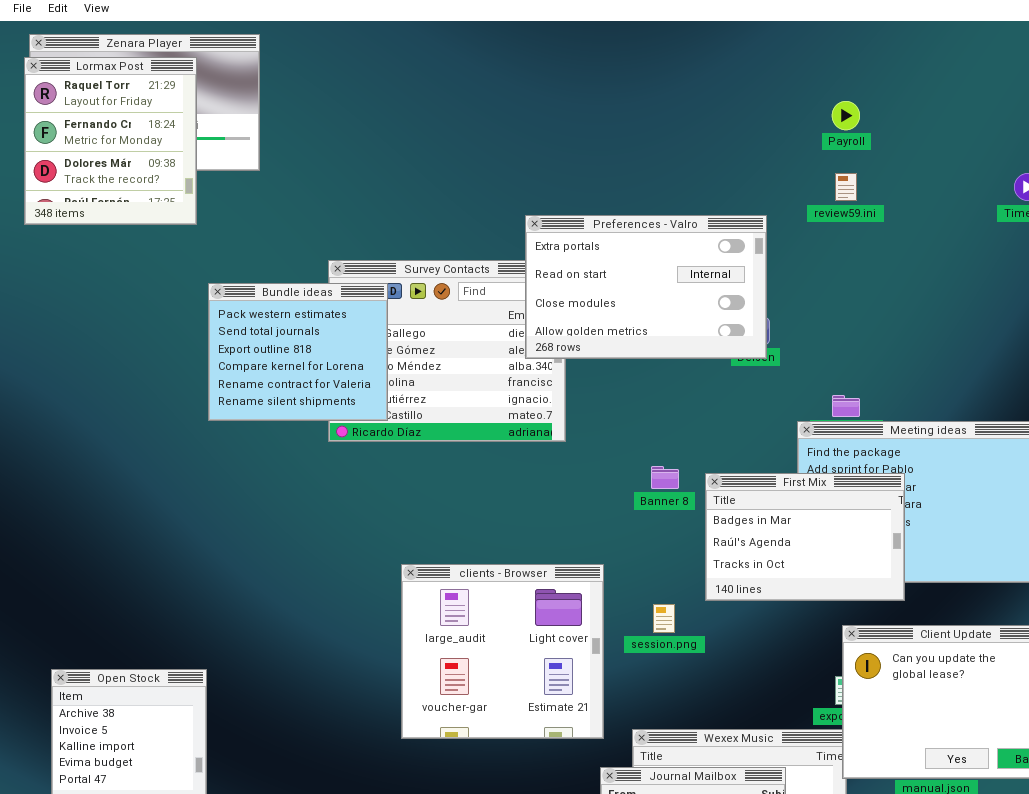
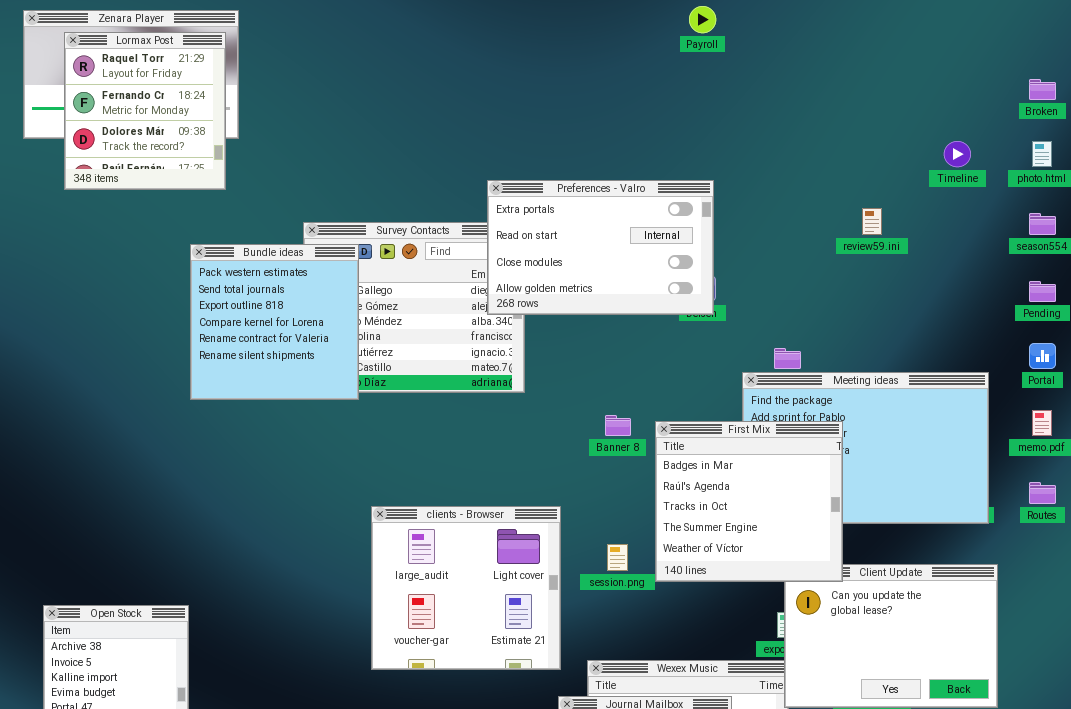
Lormax Post: [24,57,197,225] -> [64,32,226,190], moved
Payroll: [832,101,860,130] -> [689,6,716,33], moved
review59.ini: [835,173,857,201] -> [862,208,882,235], moved
Bundle ideas: [208,283,388,421] -> [190,244,359,400], resized
First Mix: [705,473,905,601] -> [655,421,843,582], resized

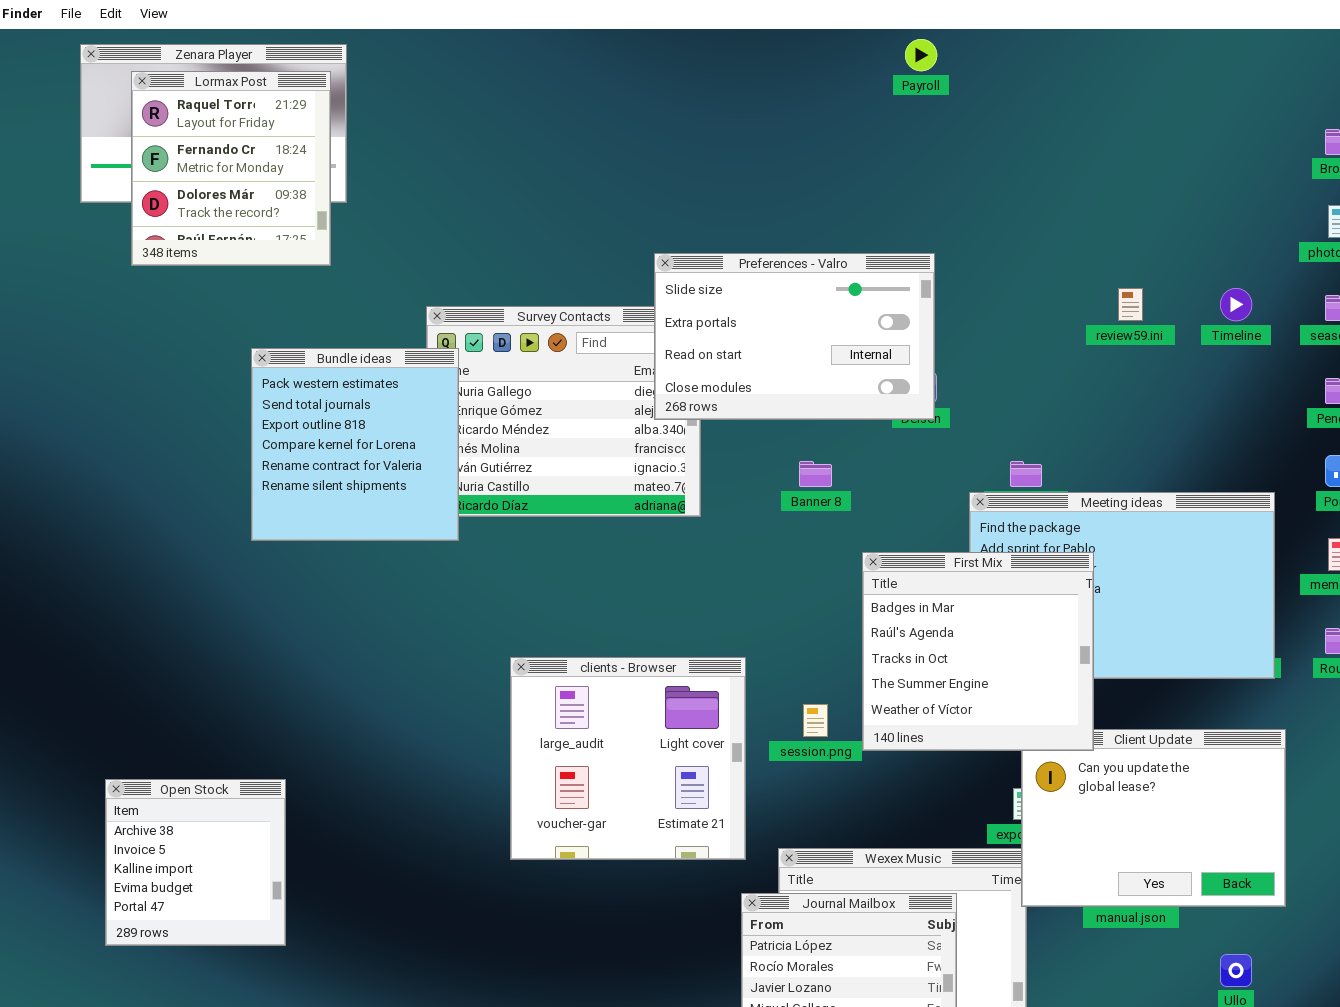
Timeline: [944,141,971,167] -> [1220,288,1252,321], moved
Preferences - Valro: [487,180,714,315] -> [654,253,935,420], scrolled up 1 row
Bundle ideas: [190,244,359,400] -> [251,348,459,541], moved
Banner 8: [605,415,631,436] -> [799,461,832,487], moved

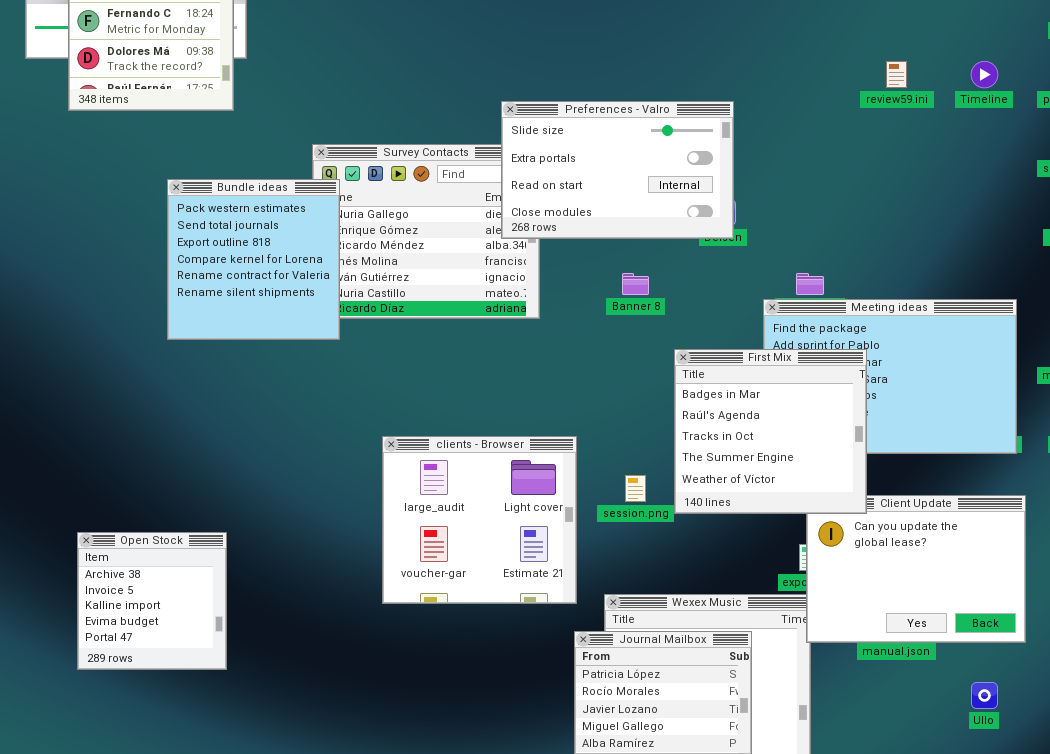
review59.ini: [1118,288,1143,321] -> [886,61,907,88], moved
Timeline: [1220,288,1252,321] -> [971,61,998,88], moved
Open Stock: [105,779,286,946] -> [77,532,227,670], moved

